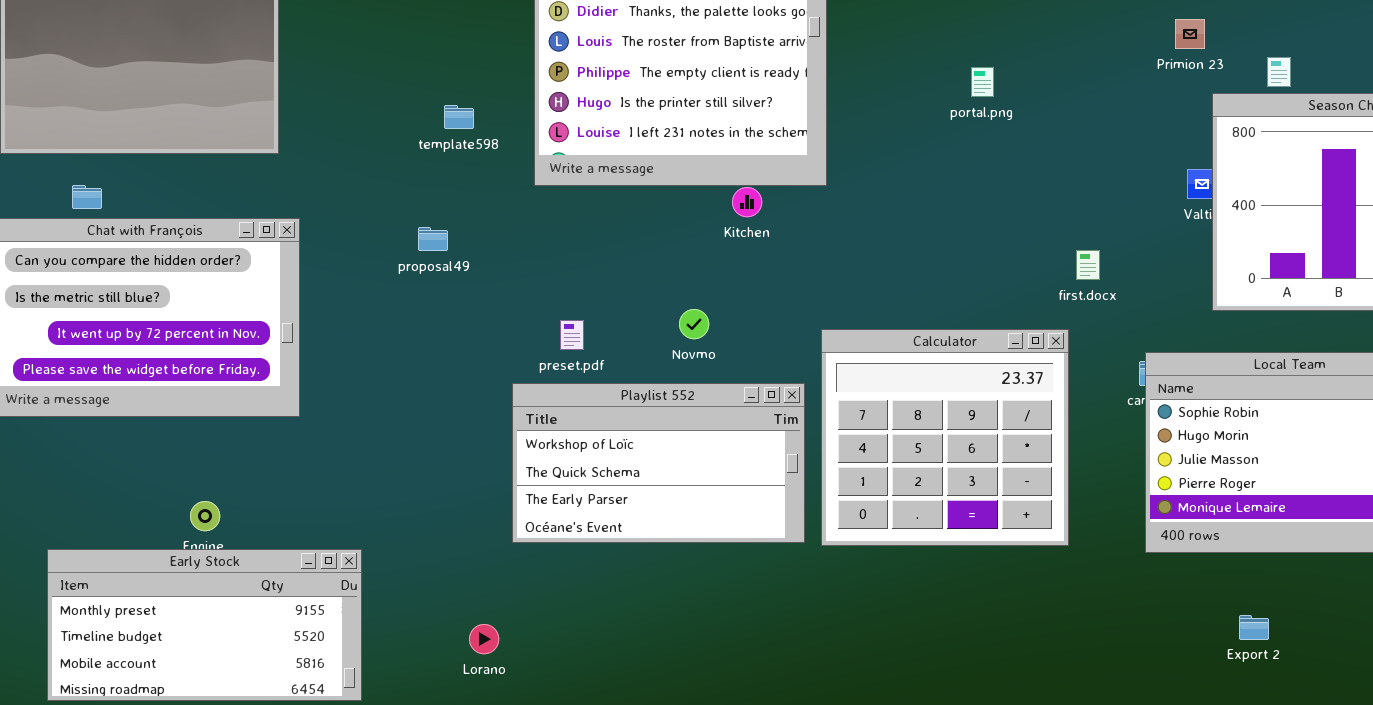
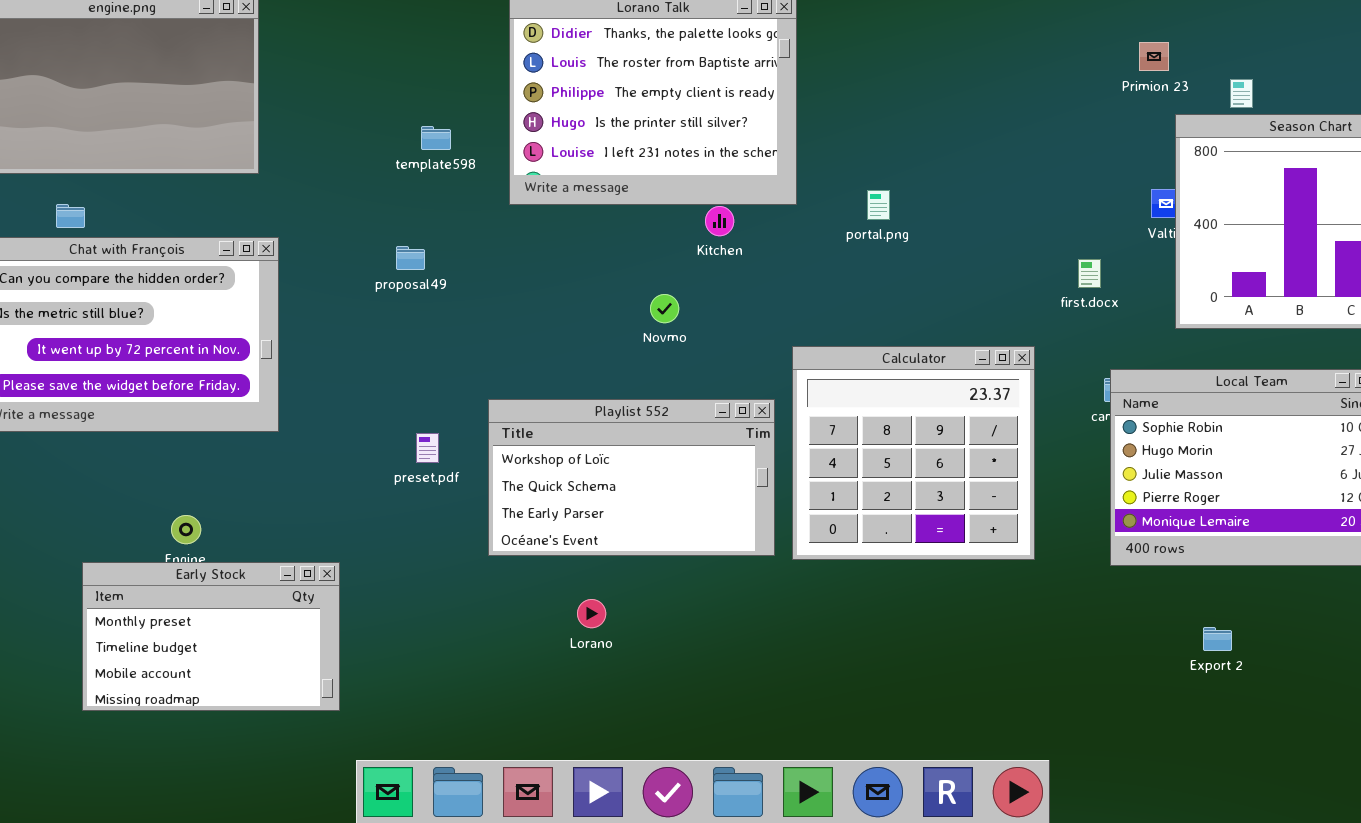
portal.png: [971,67,994,97] -> [867,190,890,220], moved
first.docx: [1076,250,1100,280] -> [1078,259,1101,288], moved
Novmo: [679,309,709,339] -> [650,294,679,323], moved
preset.pdf: [560,320,584,350] -> [416,433,439,463], moved
Early Stock: [47,549,362,701] -> [82,562,340,711], resized
Lorano: [469,624,499,654] -> [577,599,606,628], moved

